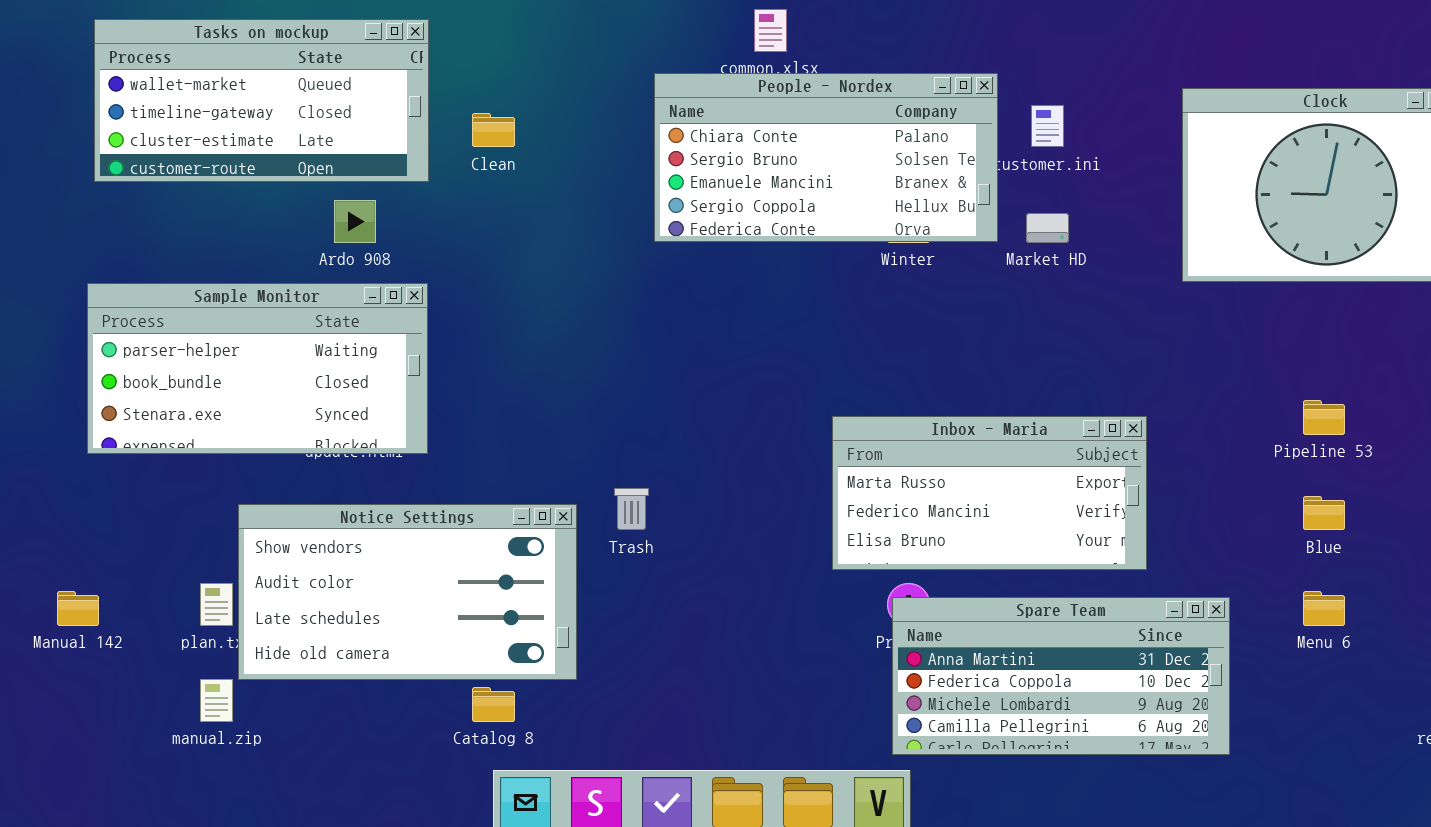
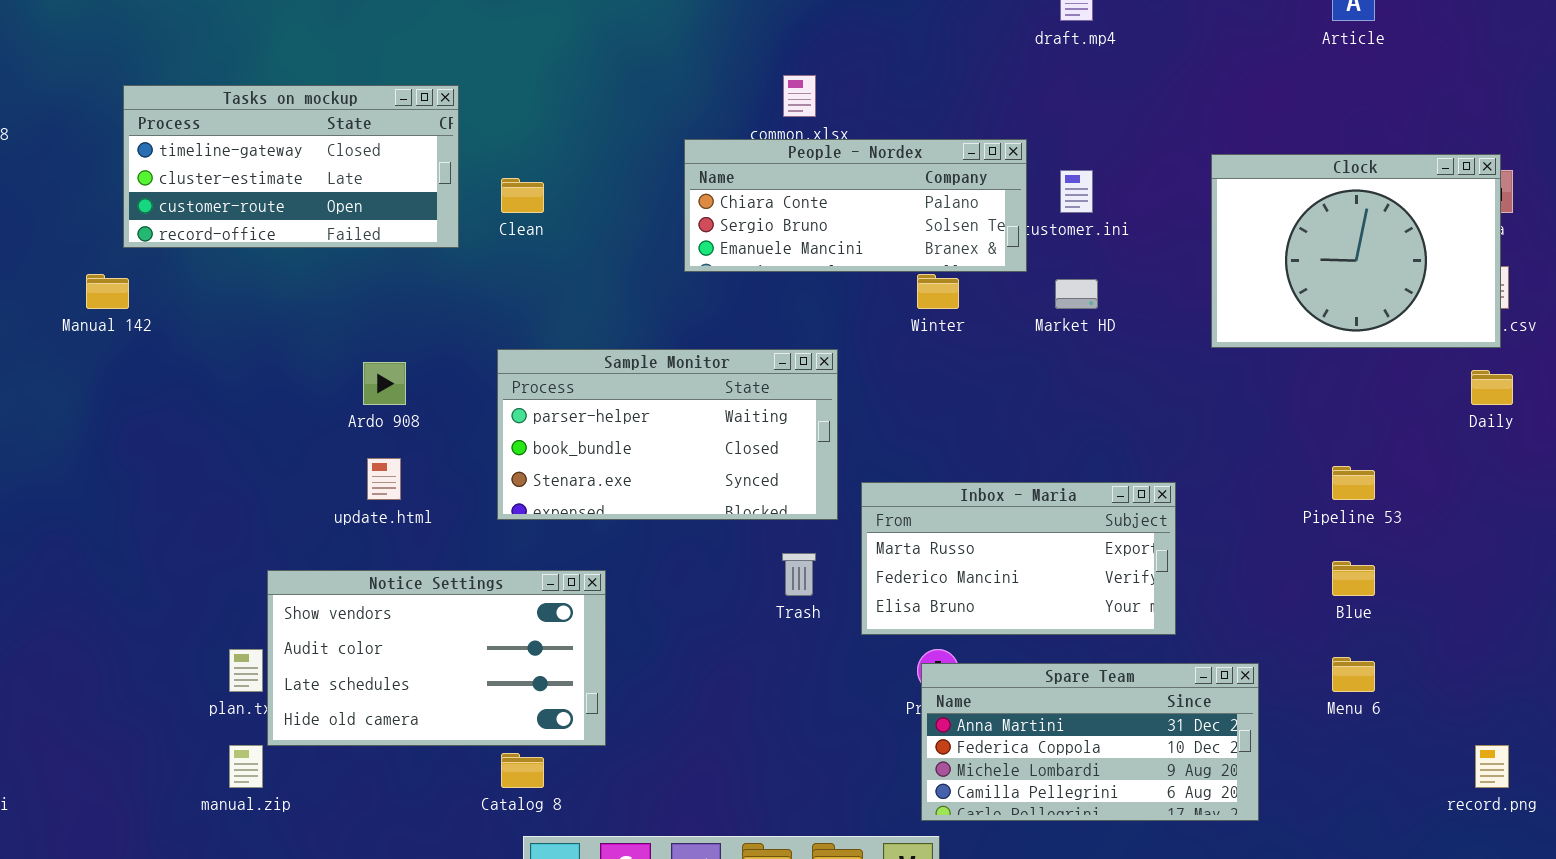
Tasks on mockup: [94,19,429,182] -> [123,85,459,248], scrolled down 1 row
People - Nordex: [654,73,998,242] -> [684,139,1027,272], resized
Ardo 908: [334,200,376,243] -> [363,362,406,405], moved
Sample Monitor: [87,283,428,454] -> [497,349,838,520], moved
Trash: [614,488,649,530] -> [782,553,816,596], moved
Manual 142: [57,591,99,626] -> [86,274,129,309], moved

